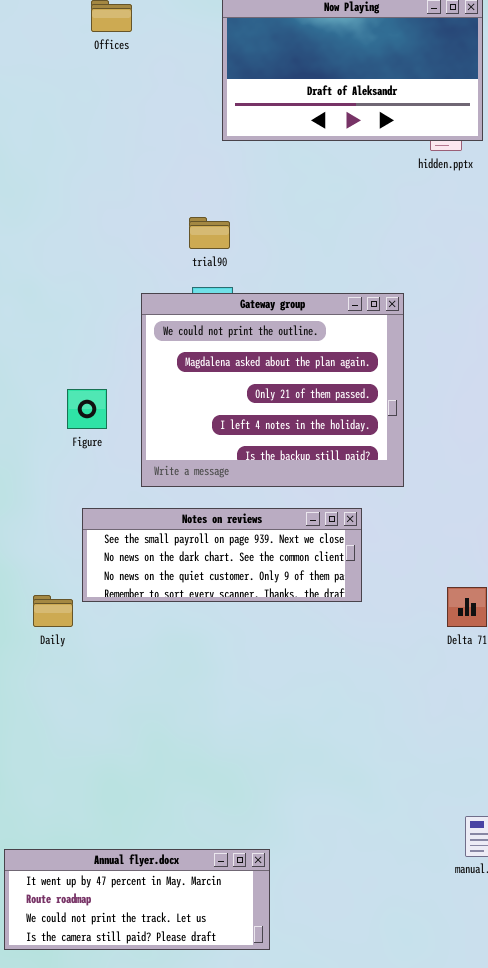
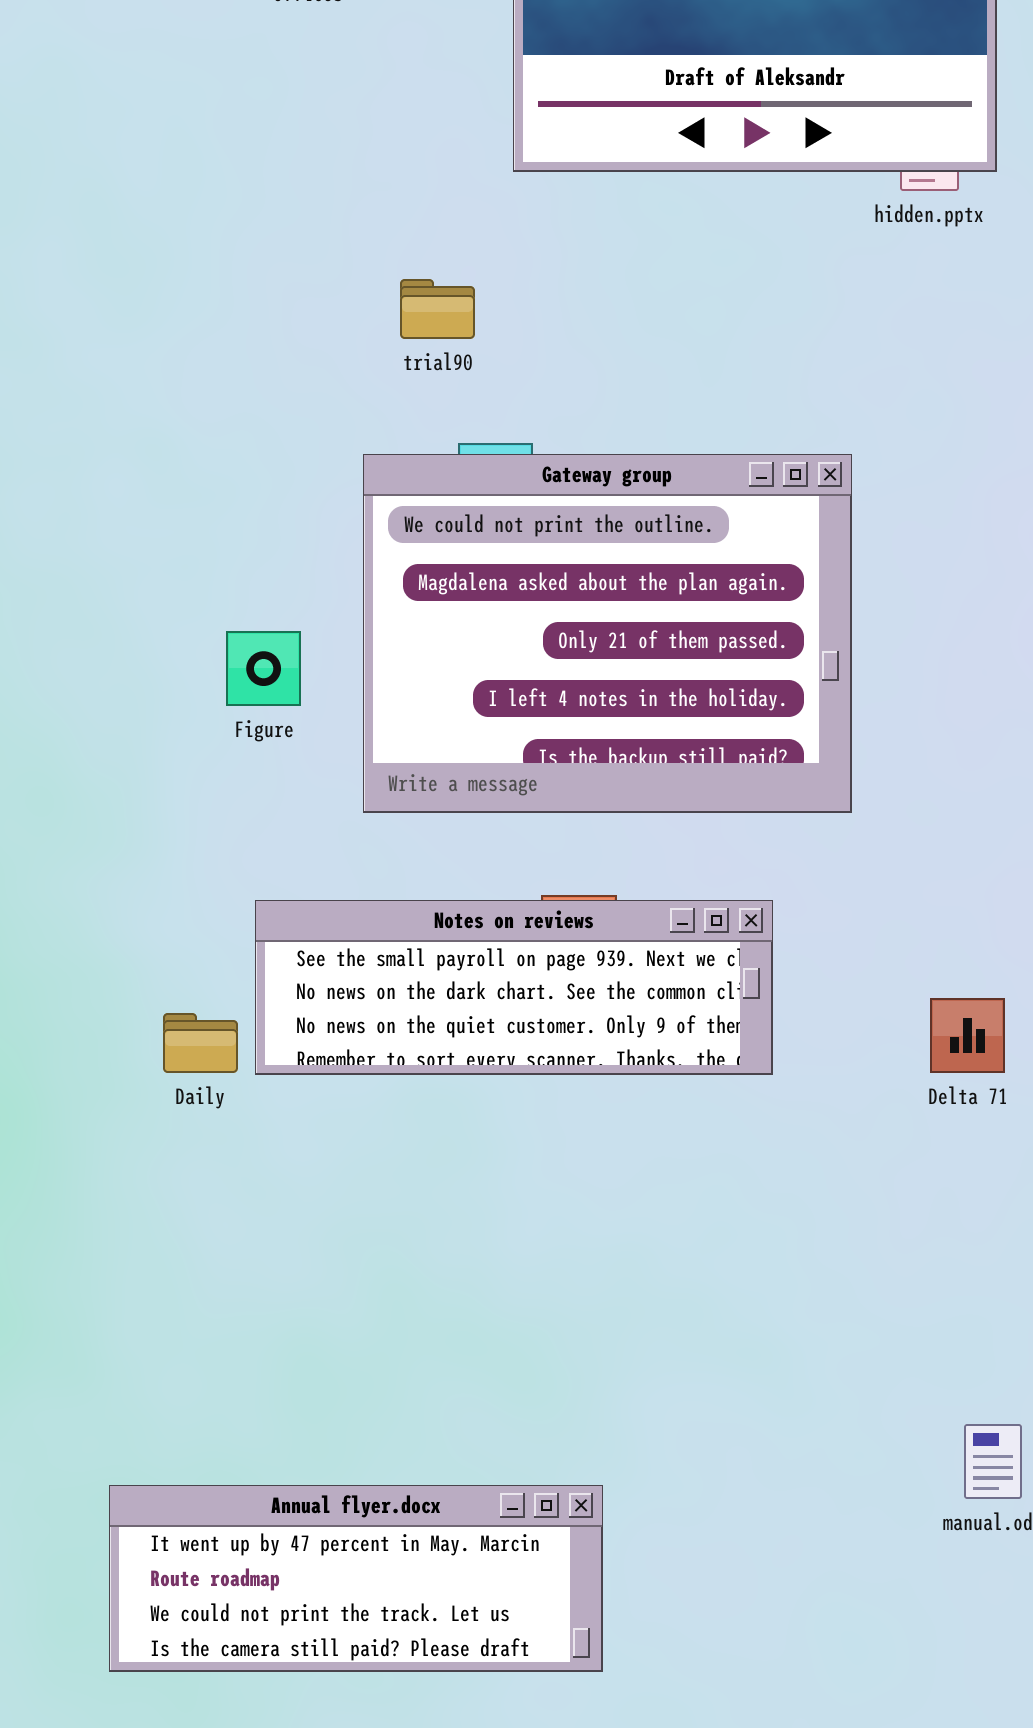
trial90: [189,217,230,249] -> [400,279,475,339], moved
Notes on reviews: [82,508,362,602] -> [255,900,773,1075], moved

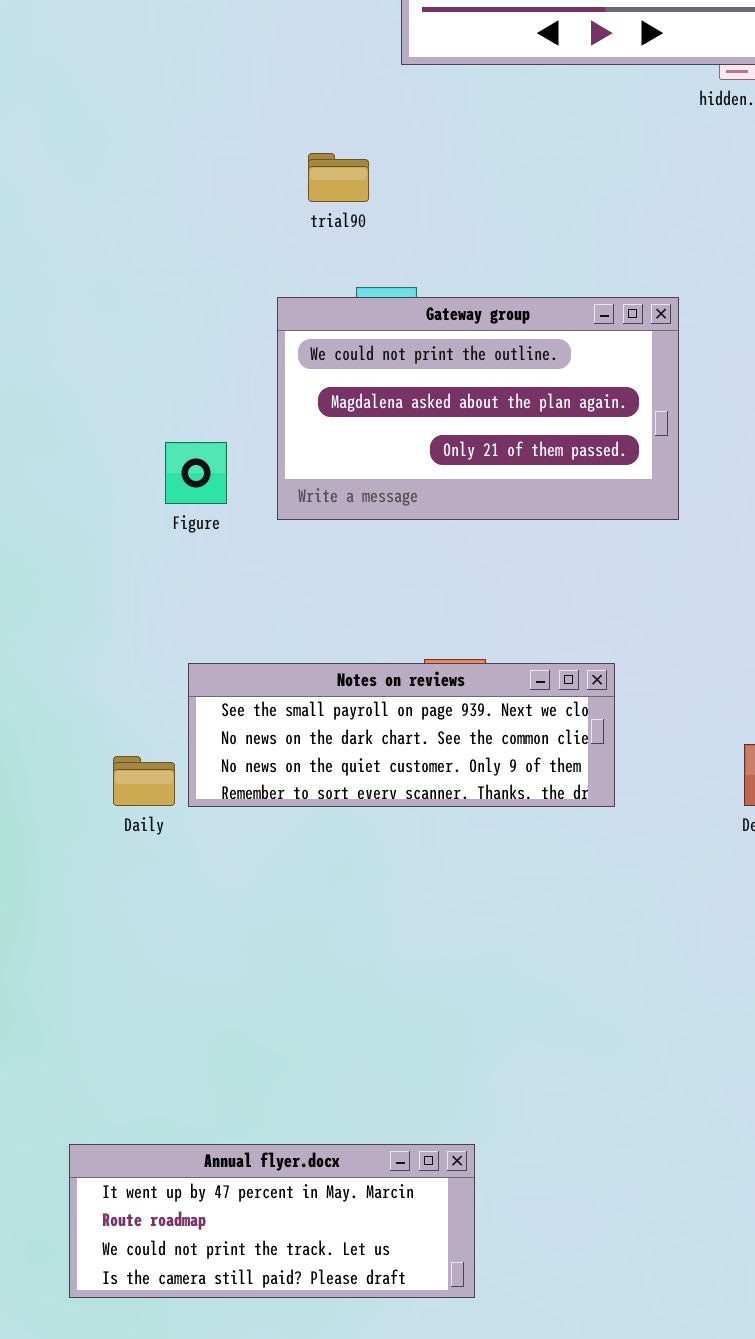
Gateway group: [363,454,852,813] -> [277,297,679,520], resized

